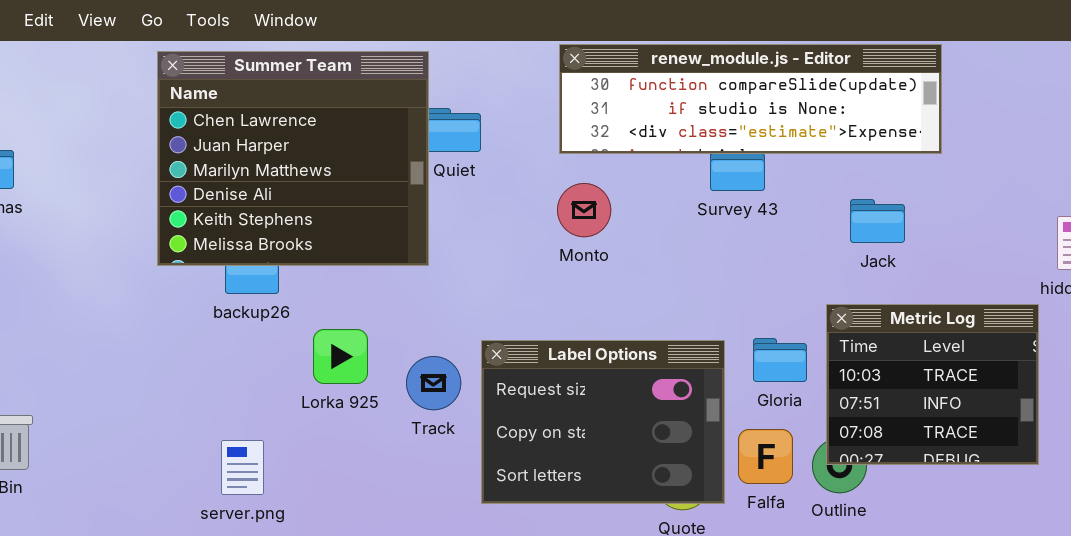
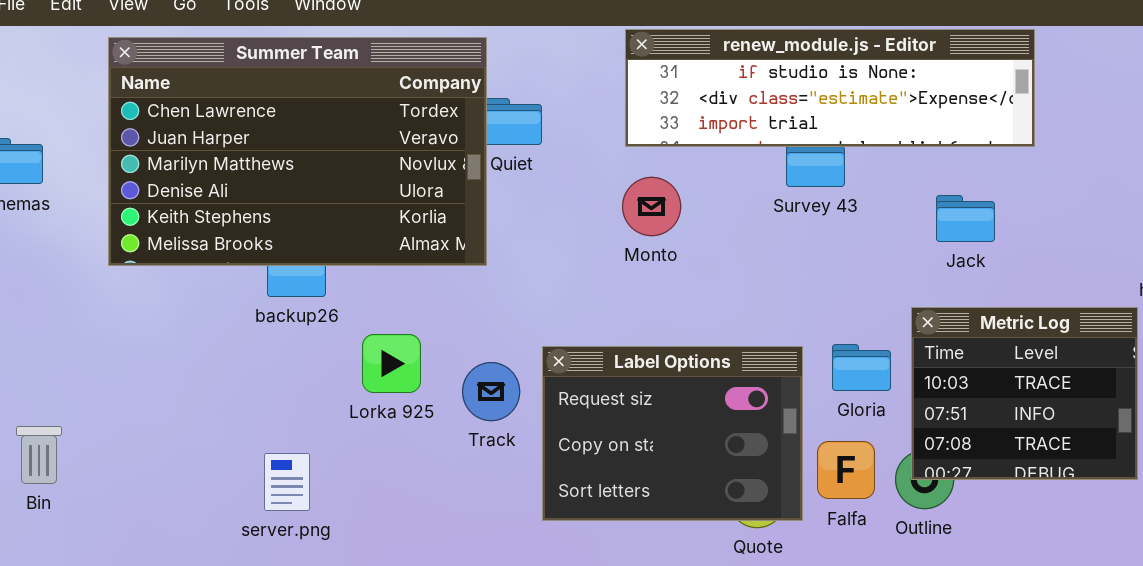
renew_module.js - Editor: [559,44,942,154] -> [625,29,1035,147], scrolled down 1 row
Summer Team: [157,51,429,266] -> [108,37,487,266], resized

